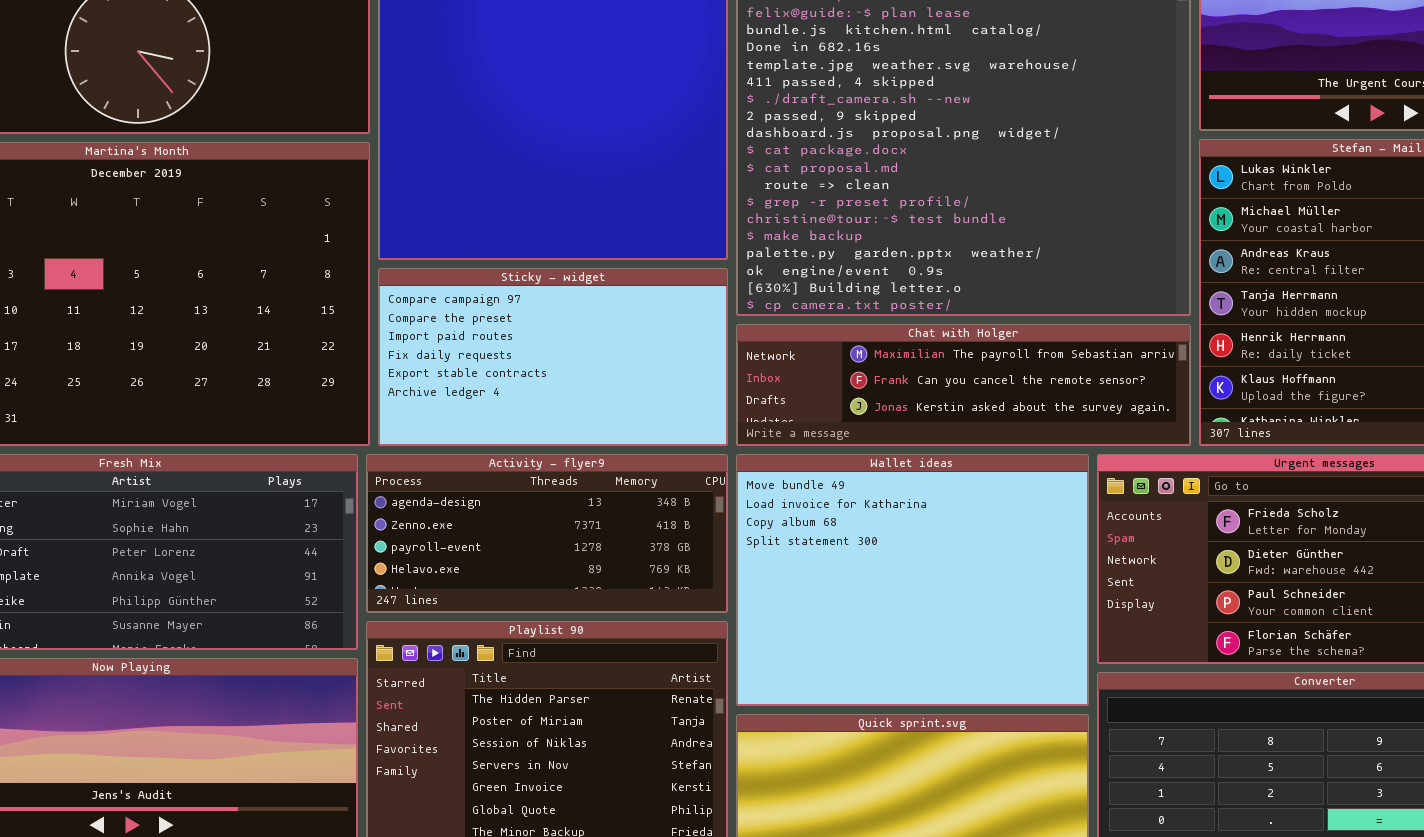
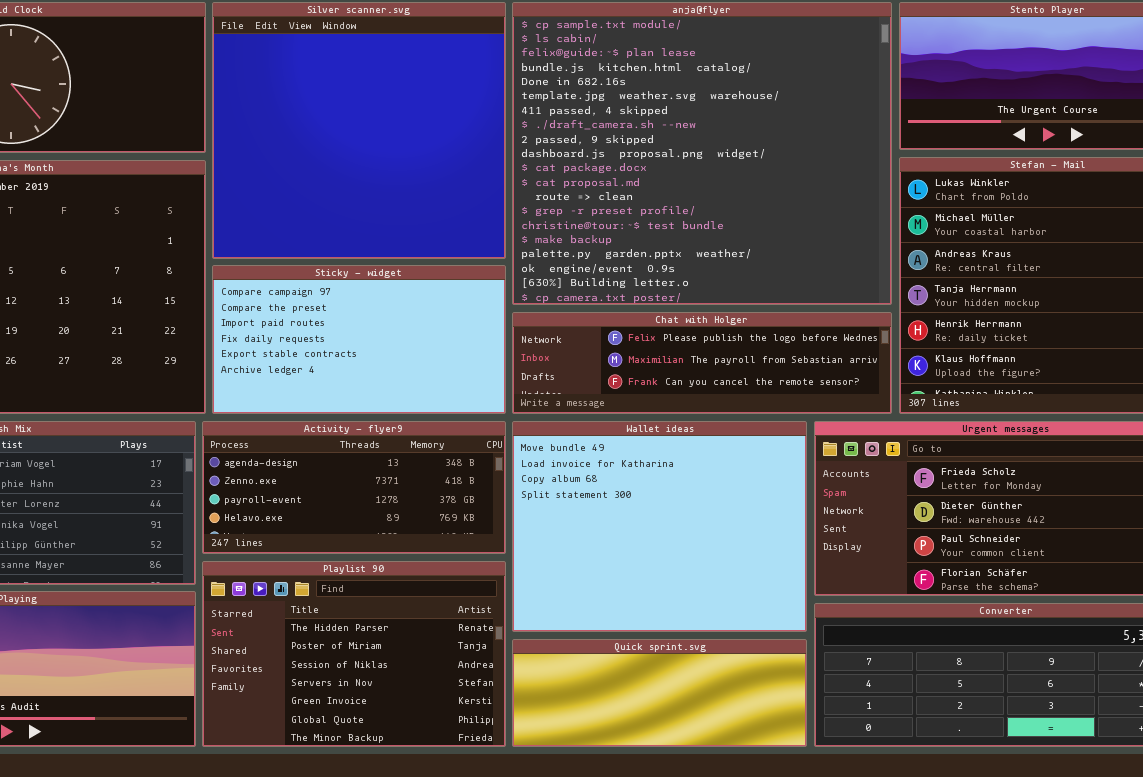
Chat with Holger: [736,324,1191,446] -> [512,312,892,414], scrolled up 1 row

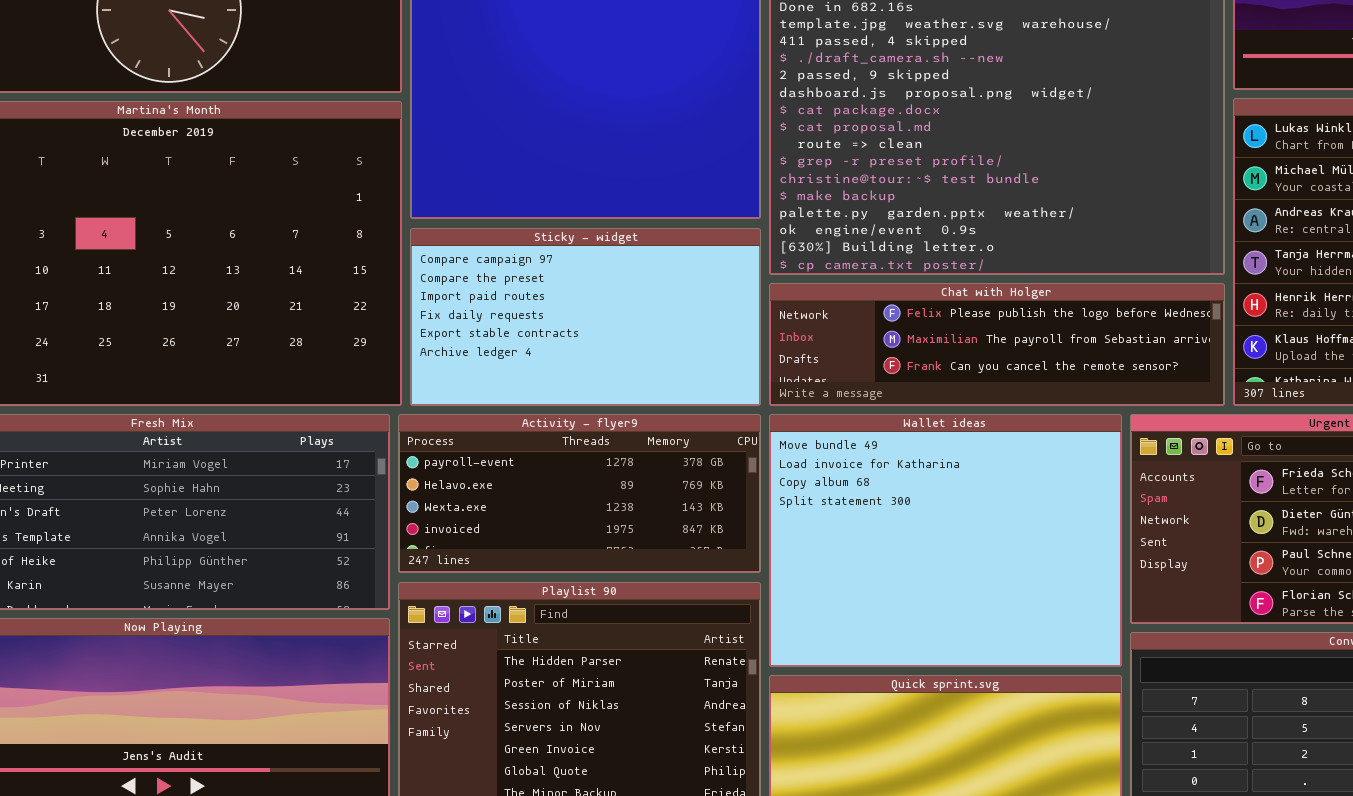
Activity - flyer9: [202,421,506,554] -> [398,414,761,573], scrolled down 2 rows

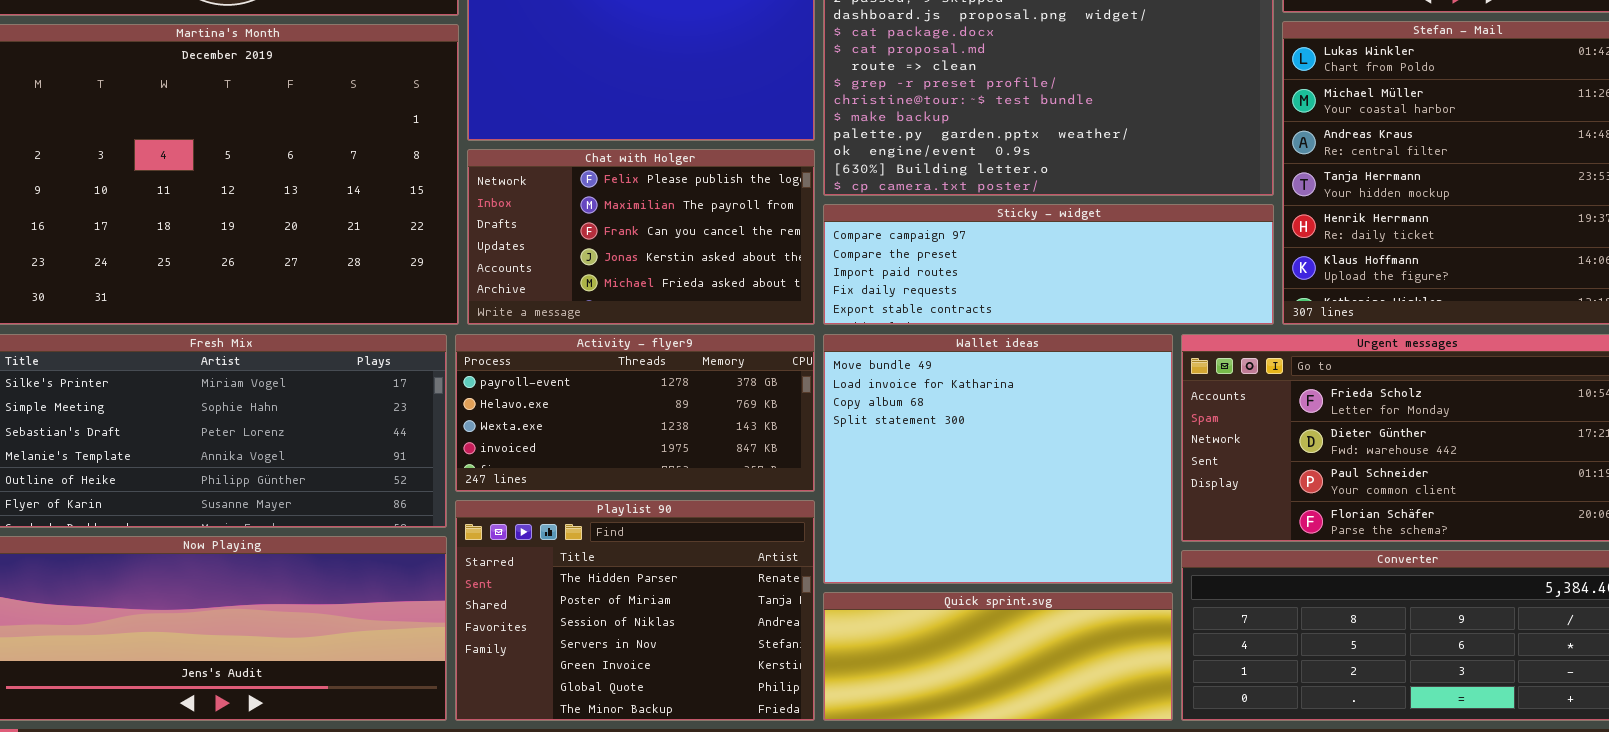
Sticky - widget: [410,228,761,406] -> [823,204,1274,325], moved, resized
Chat with Holger: [769,283,1225,406] -> [467,149,815,325], moved, resized

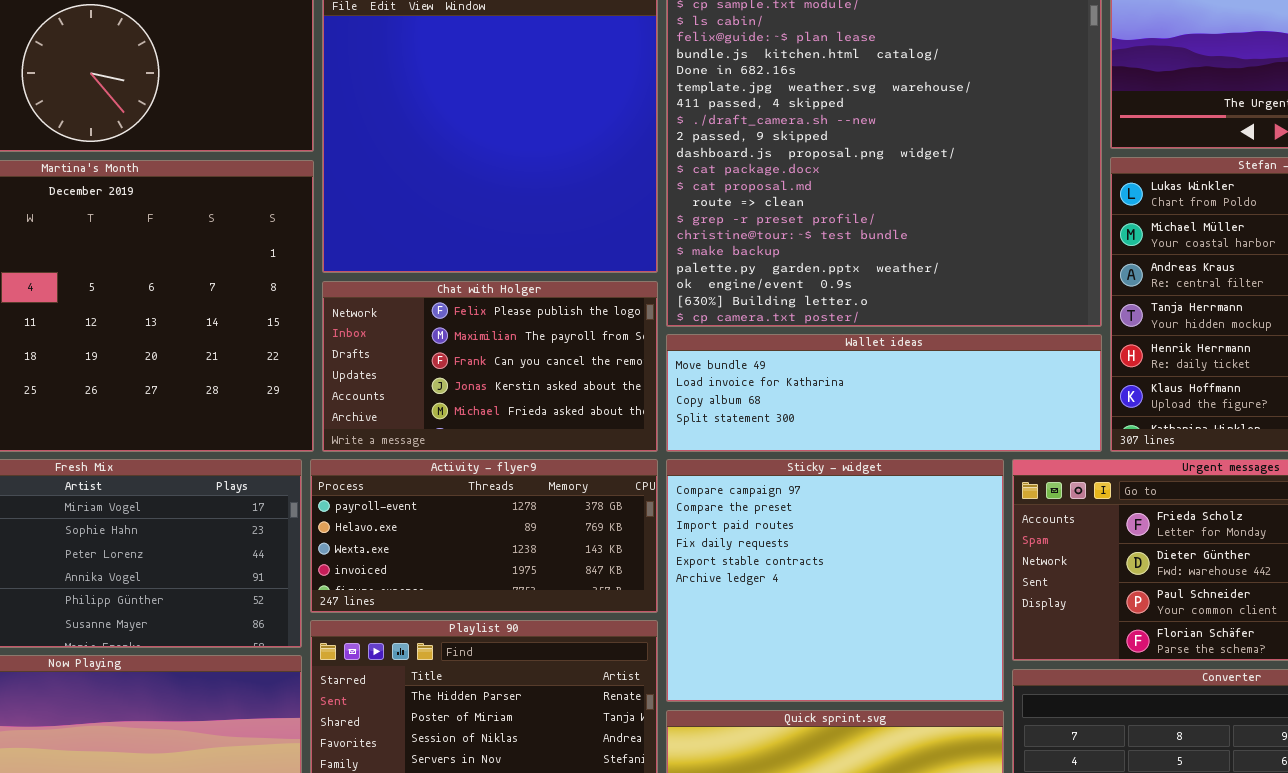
Sticky - widget: [823,204,1274,325] -> [666,459,1004,702], moved, resized
Wallet ideas: [823,334,1173,584] -> [666,334,1102,452], moved, resized

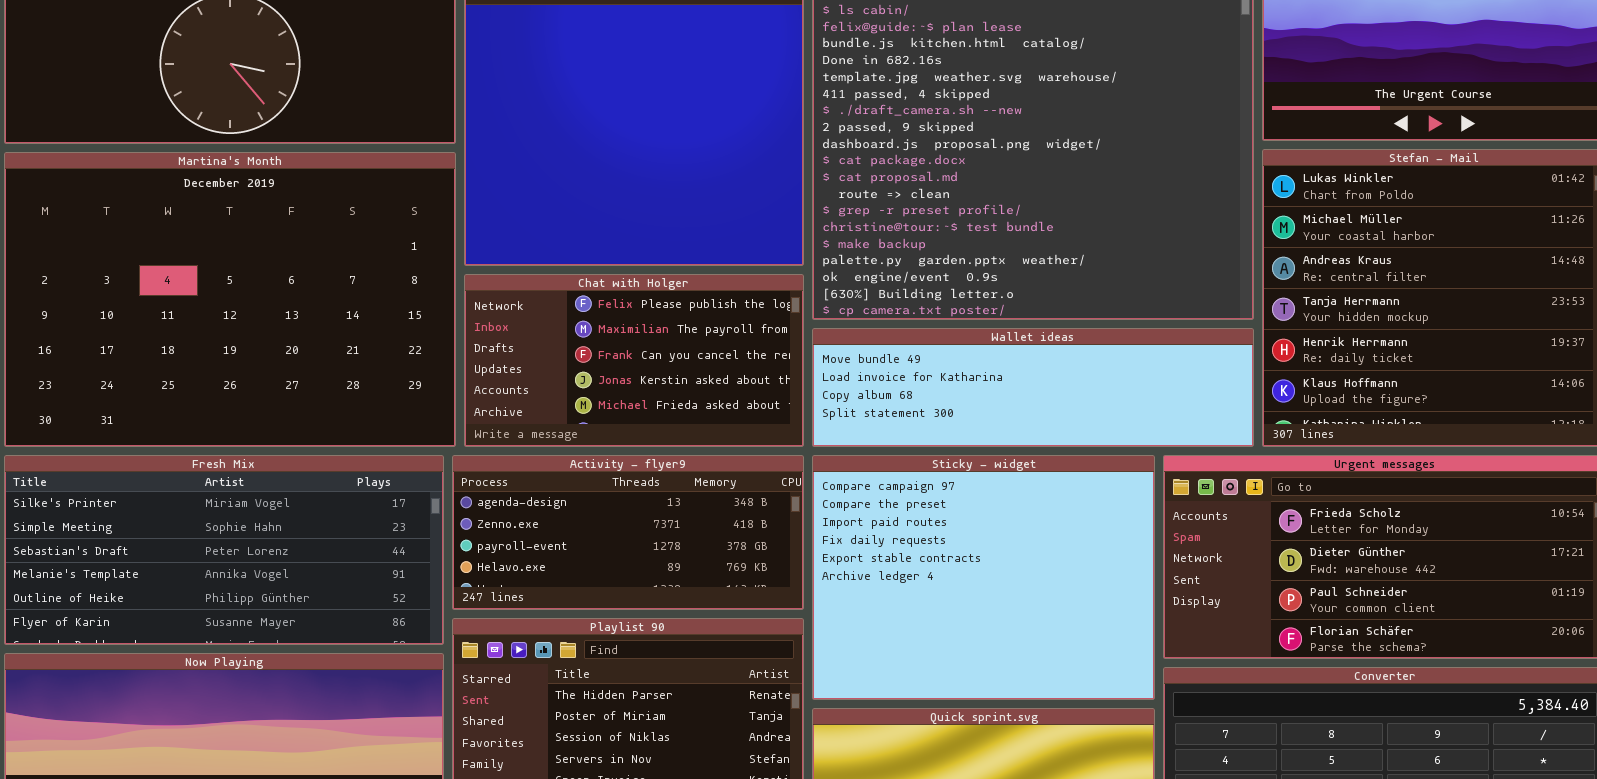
Activity - flyer9: [310,459,658,613] -> [452,455,804,610], scrolled up 2 rows

